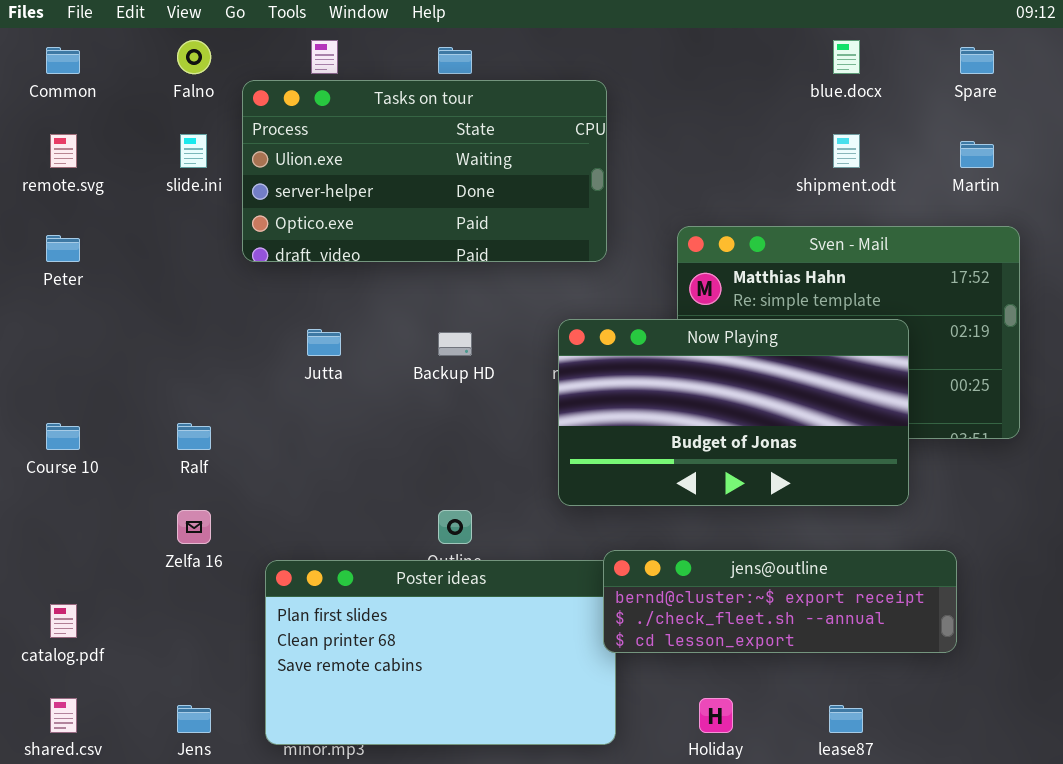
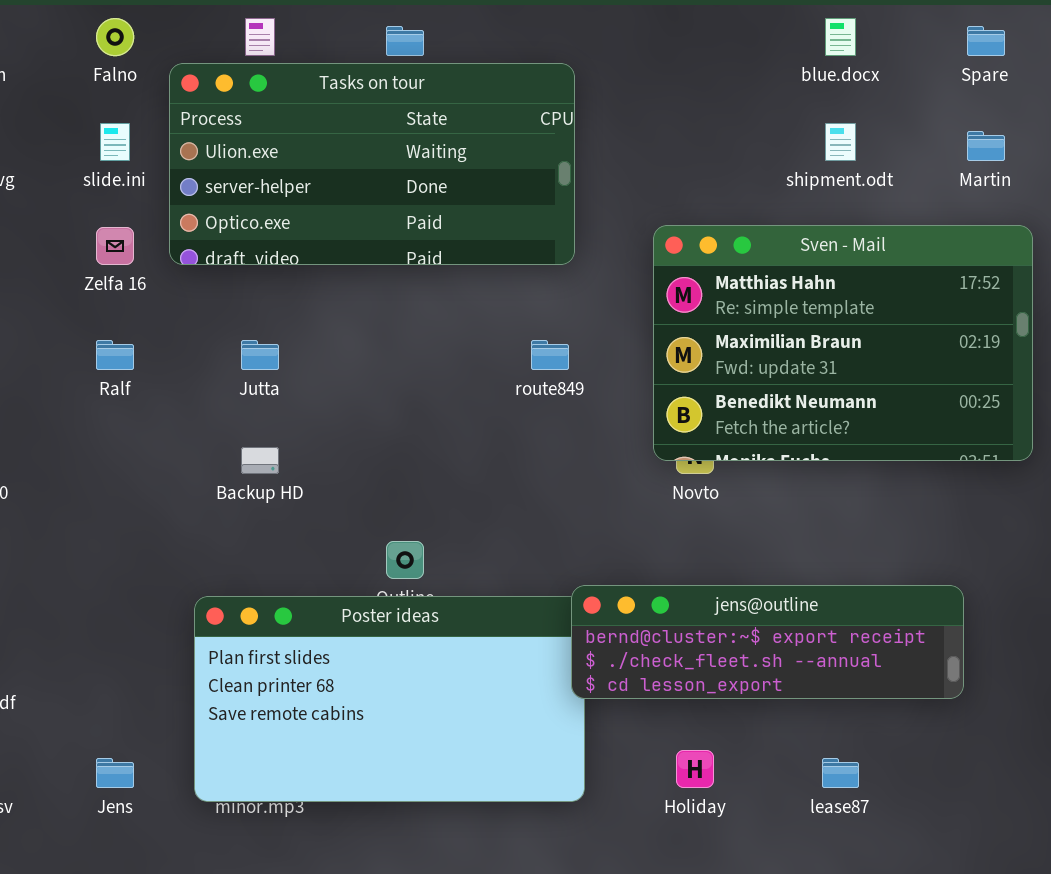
Now Playing: [558,319,909,506] -> none, closed
Backup HD: [438,332,472,356] -> [241,447,279,474], moved
Ralf: [177,423,211,450] -> [96,340,134,370], moved
Zelfa 16: [177,510,211,544] -> [96,227,134,265], moved

